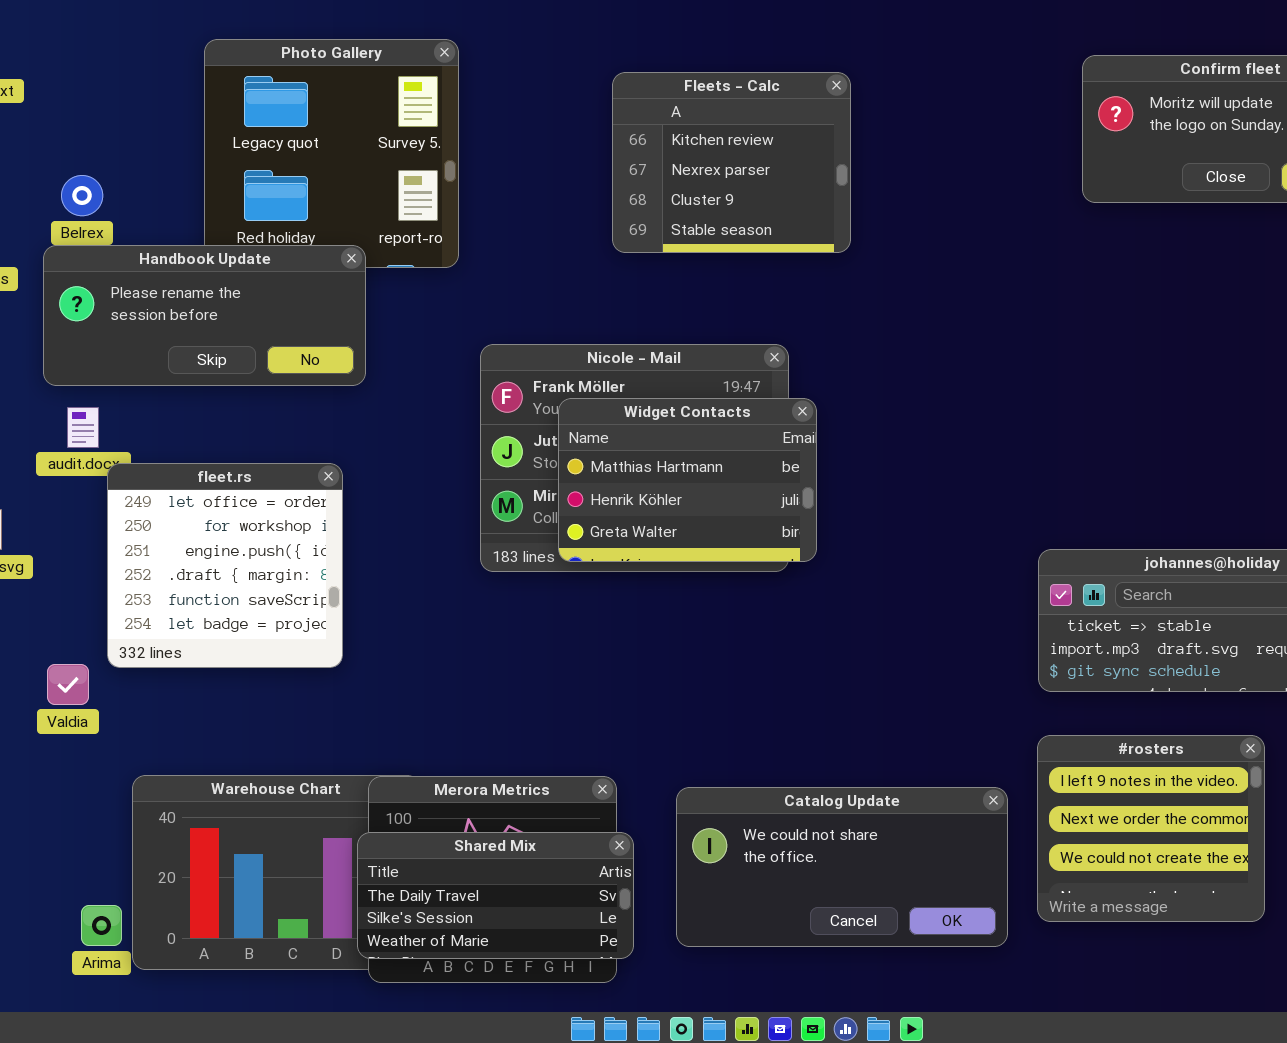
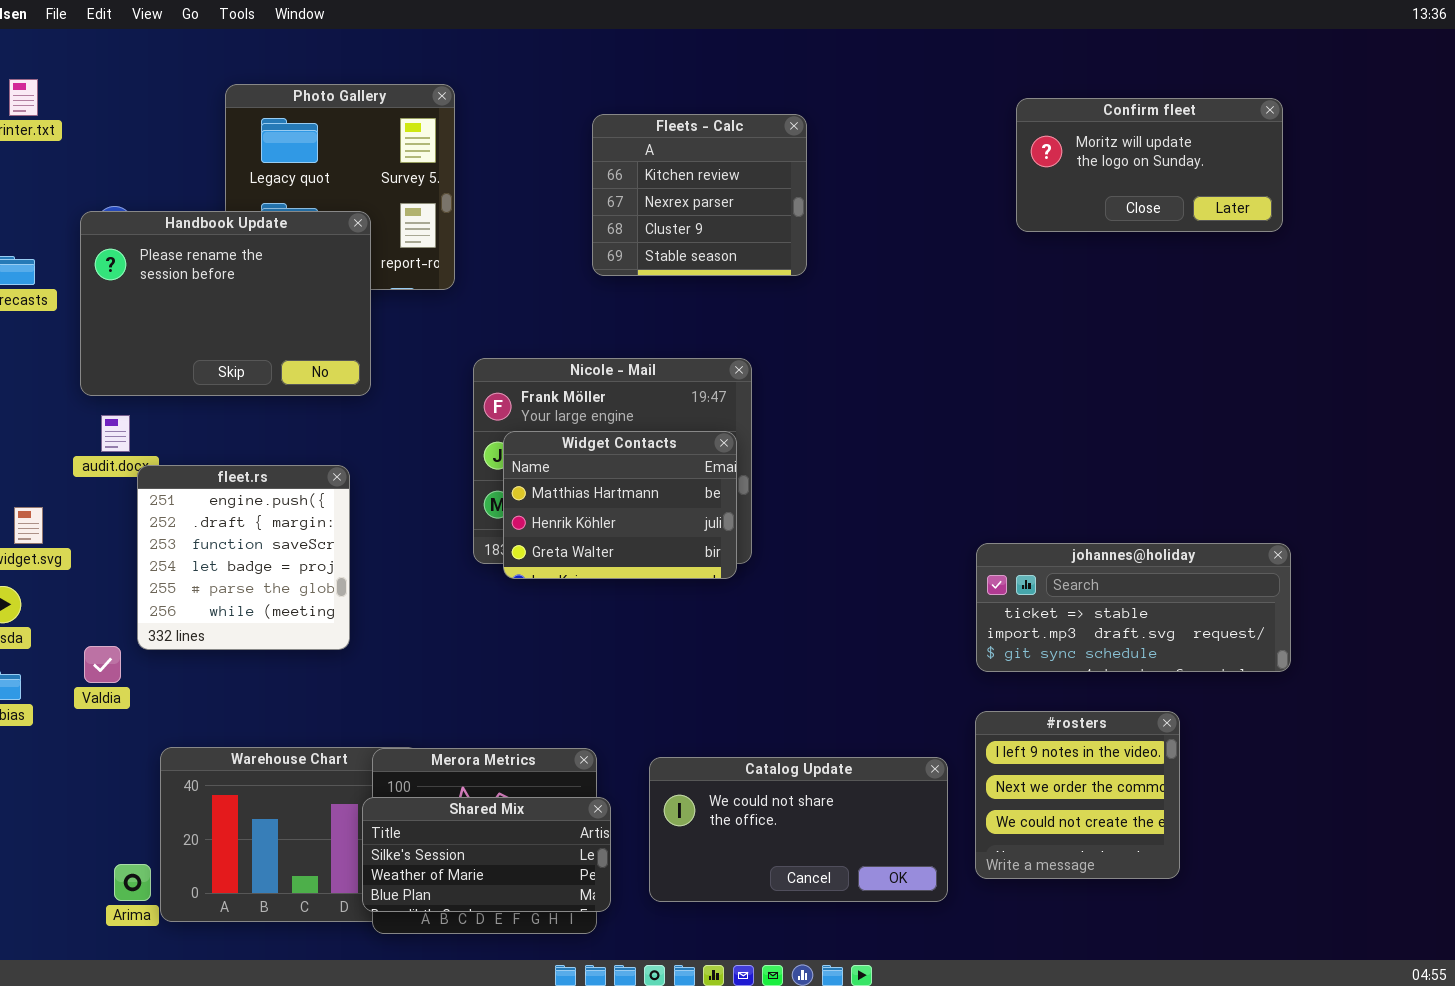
Handbook Update: [43,245,366,386] -> [80,211,371,396], resized
Widget Contacts: [558,398,817,562] -> [503,431,737,579], moved
fleet.rs: [107,463,343,668] -> [137,465,350,650], scrolled down 2 rows
Shared Mix: [357,832,634,959] -> [362,797,611,912], scrolled down 1 row

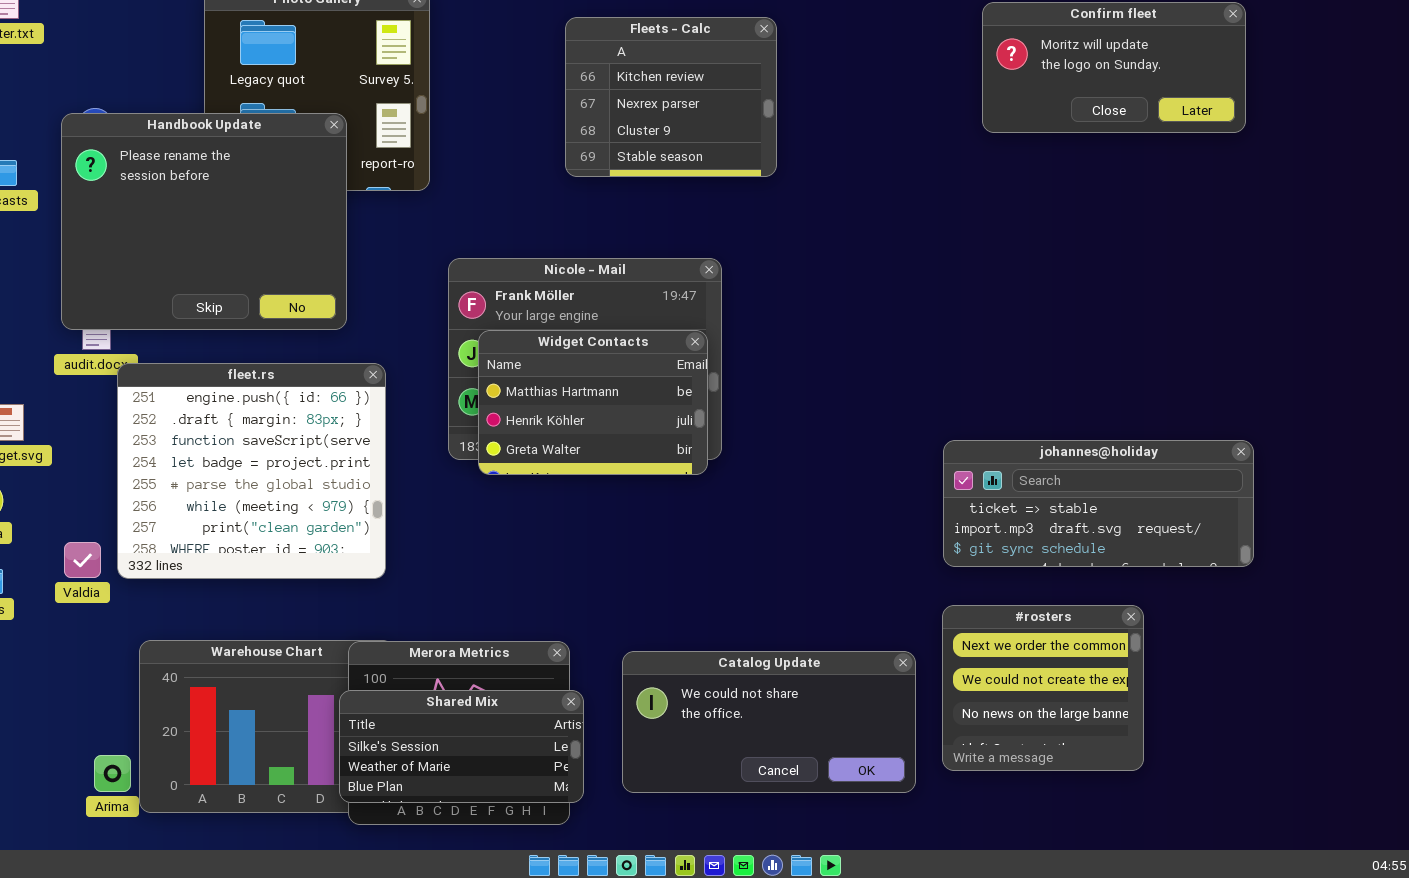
Handbook Update: [80,211,371,396] -> [61,113,347,330], resized
fleet.rs: [137,465,350,650] -> [117,363,386,579], resized
#rosters: [975,711,1180,879] -> [942,605,1144,771], scrolled down 1 row

